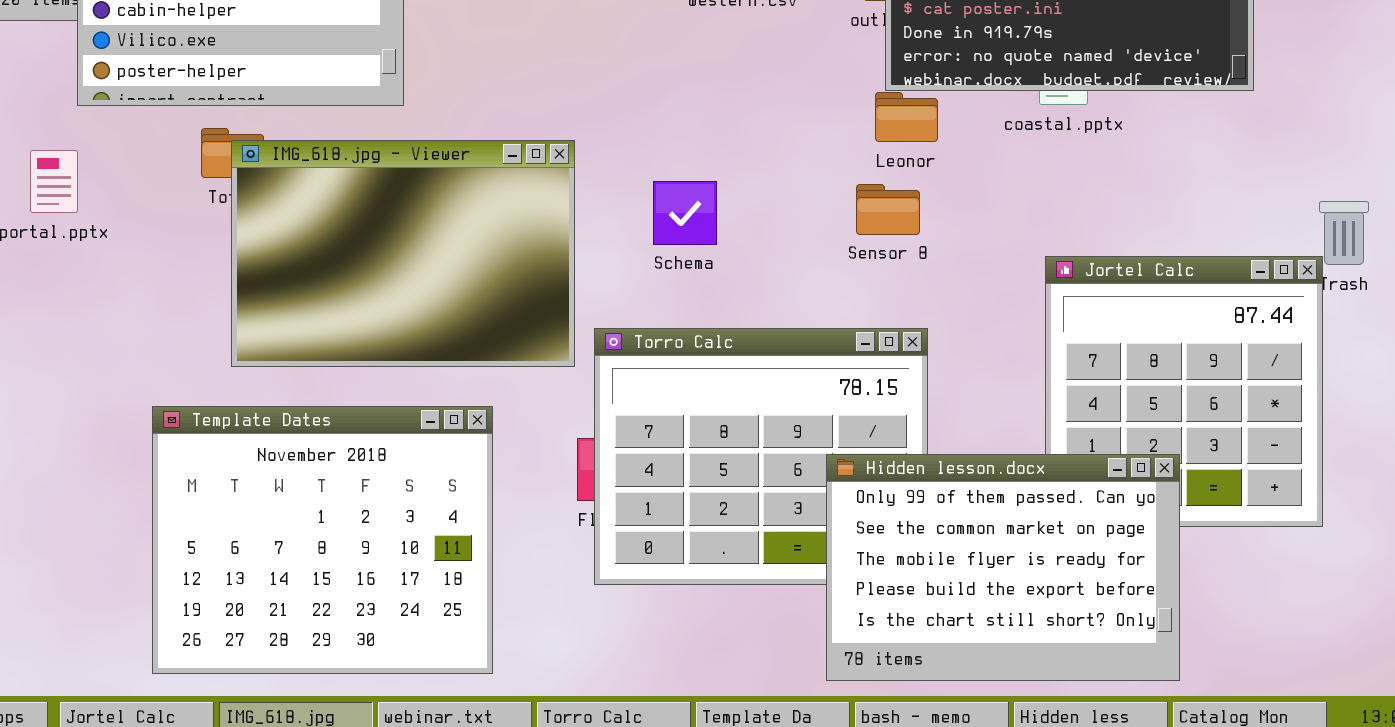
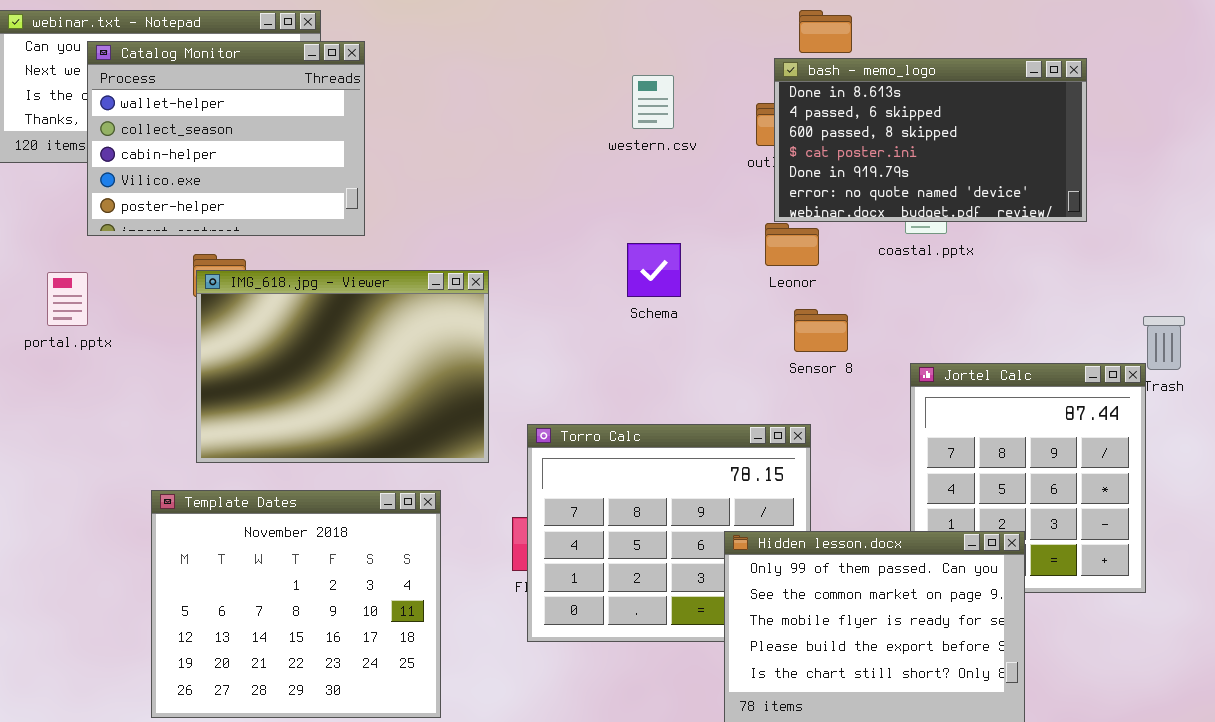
IMG_618.jpg - Viewer: [231,140,575,367] -> [196,270,489,463], moved
Schema: [653,181,717,245] -> [627,243,681,297], moved
Sensor 8: [856,184,920,235] -> [794,309,848,352], moved

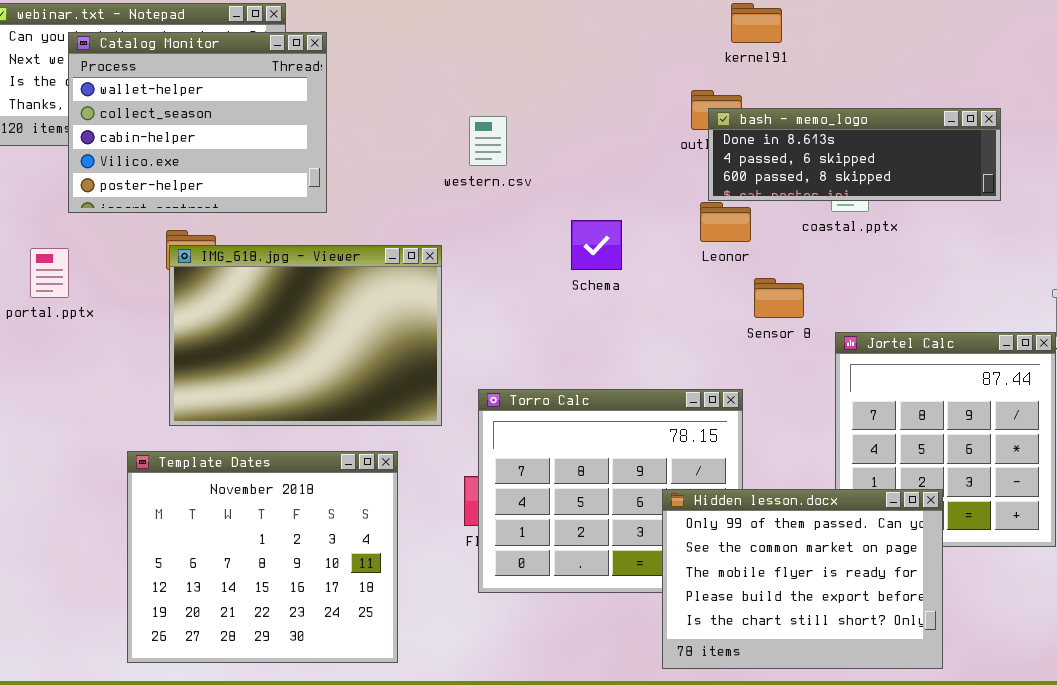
bash - memo_logo: [774,58,1087,222] -> [708,108,1001,201], resized
western.csv: [632,75,674,129] -> [469,116,507,166], moved
Sensor 8: [794,309,848,352] -> [754,278,804,318], moved

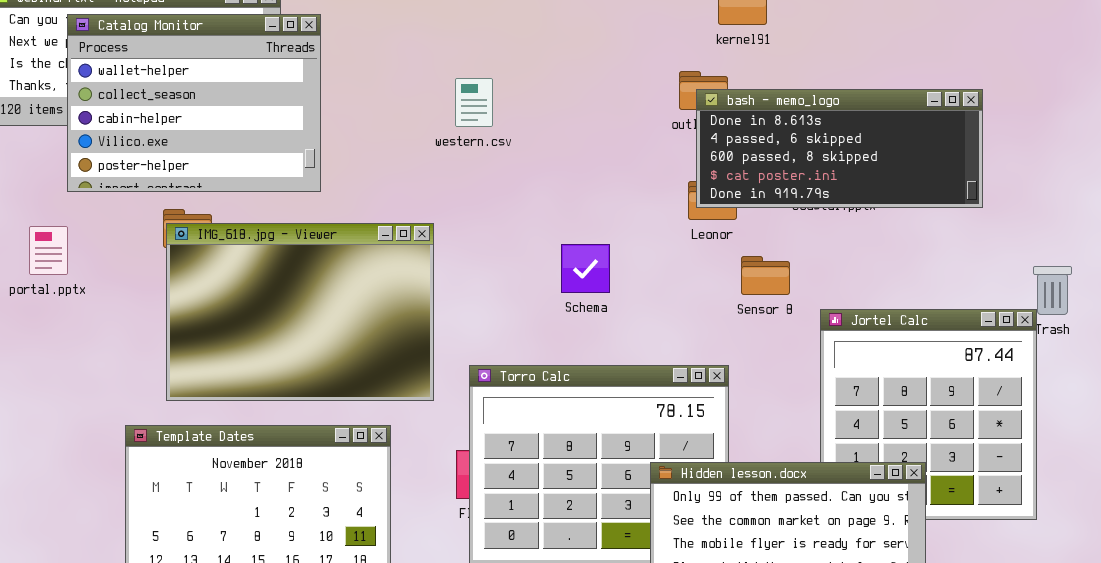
bash - memo_logo: [708,108,1001,201] -> [696,89,983,208], resized
western.csv: [469,116,507,166] -> [455,78,493,127], moved
Schema: [571,220,622,270] -> [561,244,610,293], moved

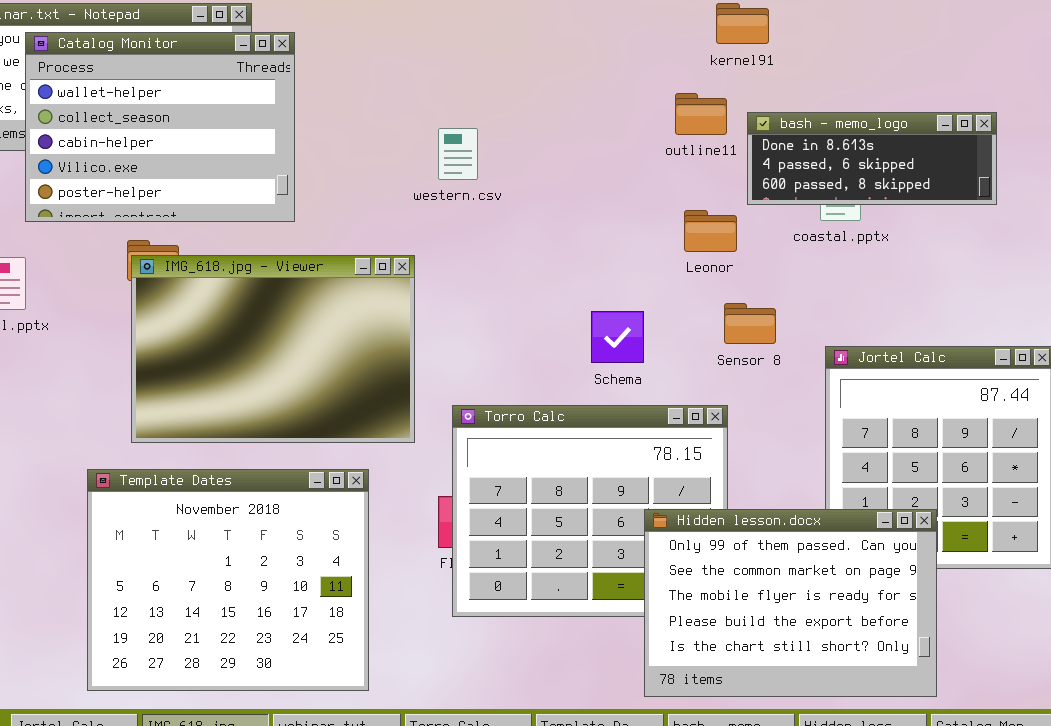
western.csv: [455,78,493,127] -> [438,128,478,180], moved
bash - memo_logo: [696,89,983,208] -> [747,112,997,205], resized
Schema: [561,244,610,293] -> [591,311,644,363], moved
Sensor 8: [741,256,790,295] -> [724,303,776,344], moved

